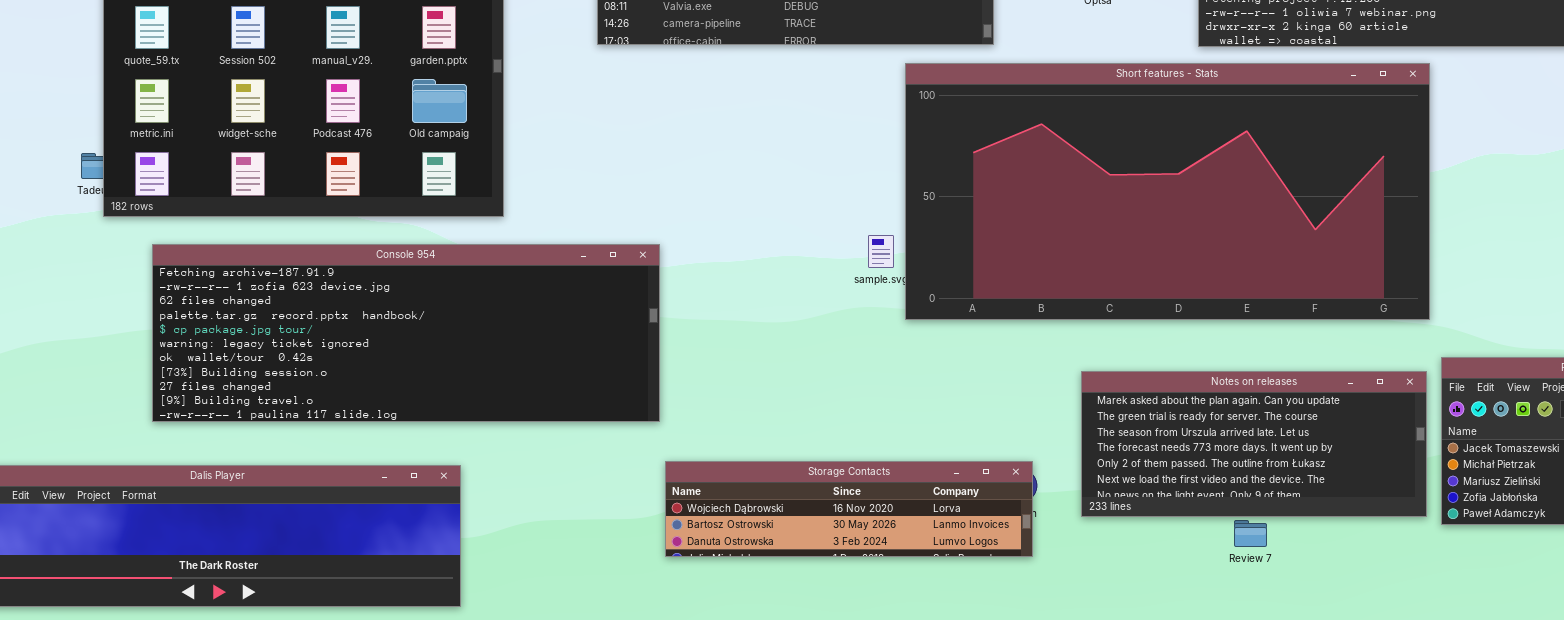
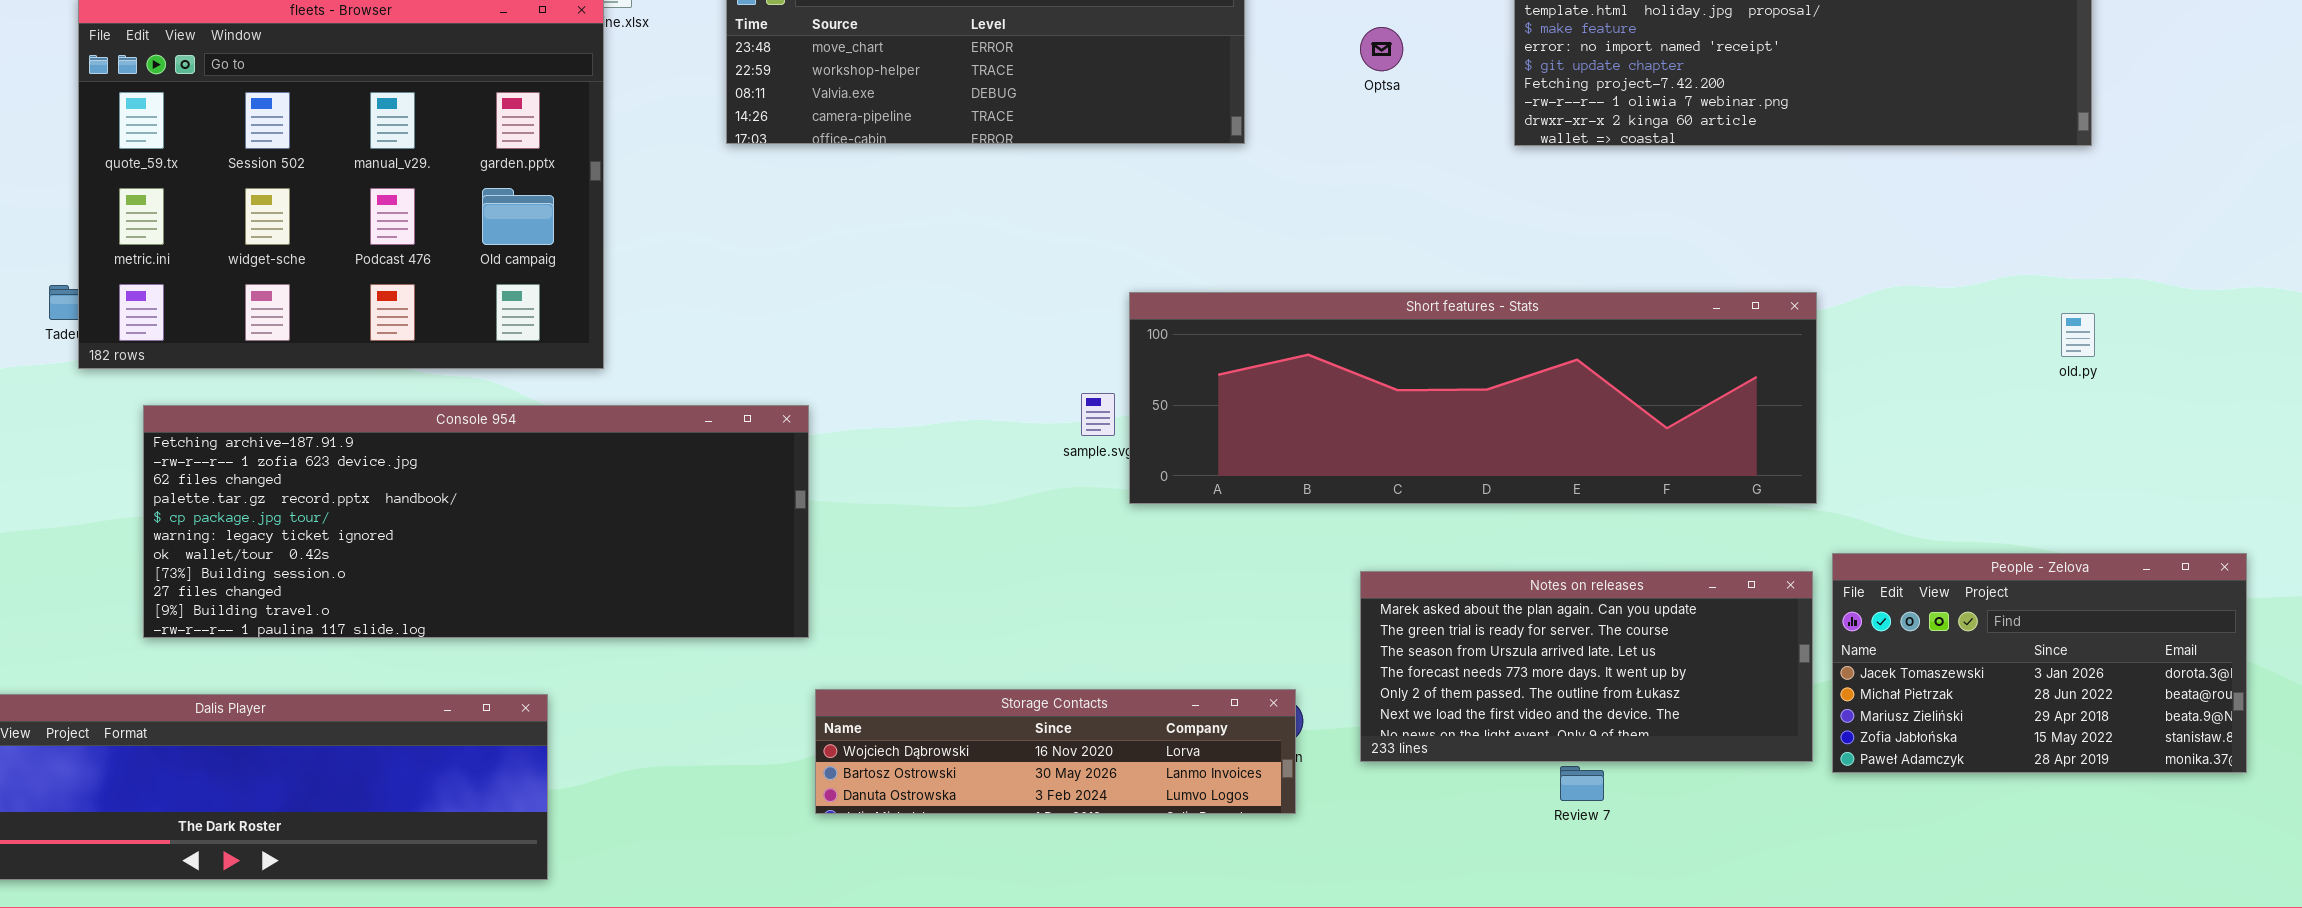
Short features - Stats: [905,63,1430,320] -> [1129,292,1817,504], resized

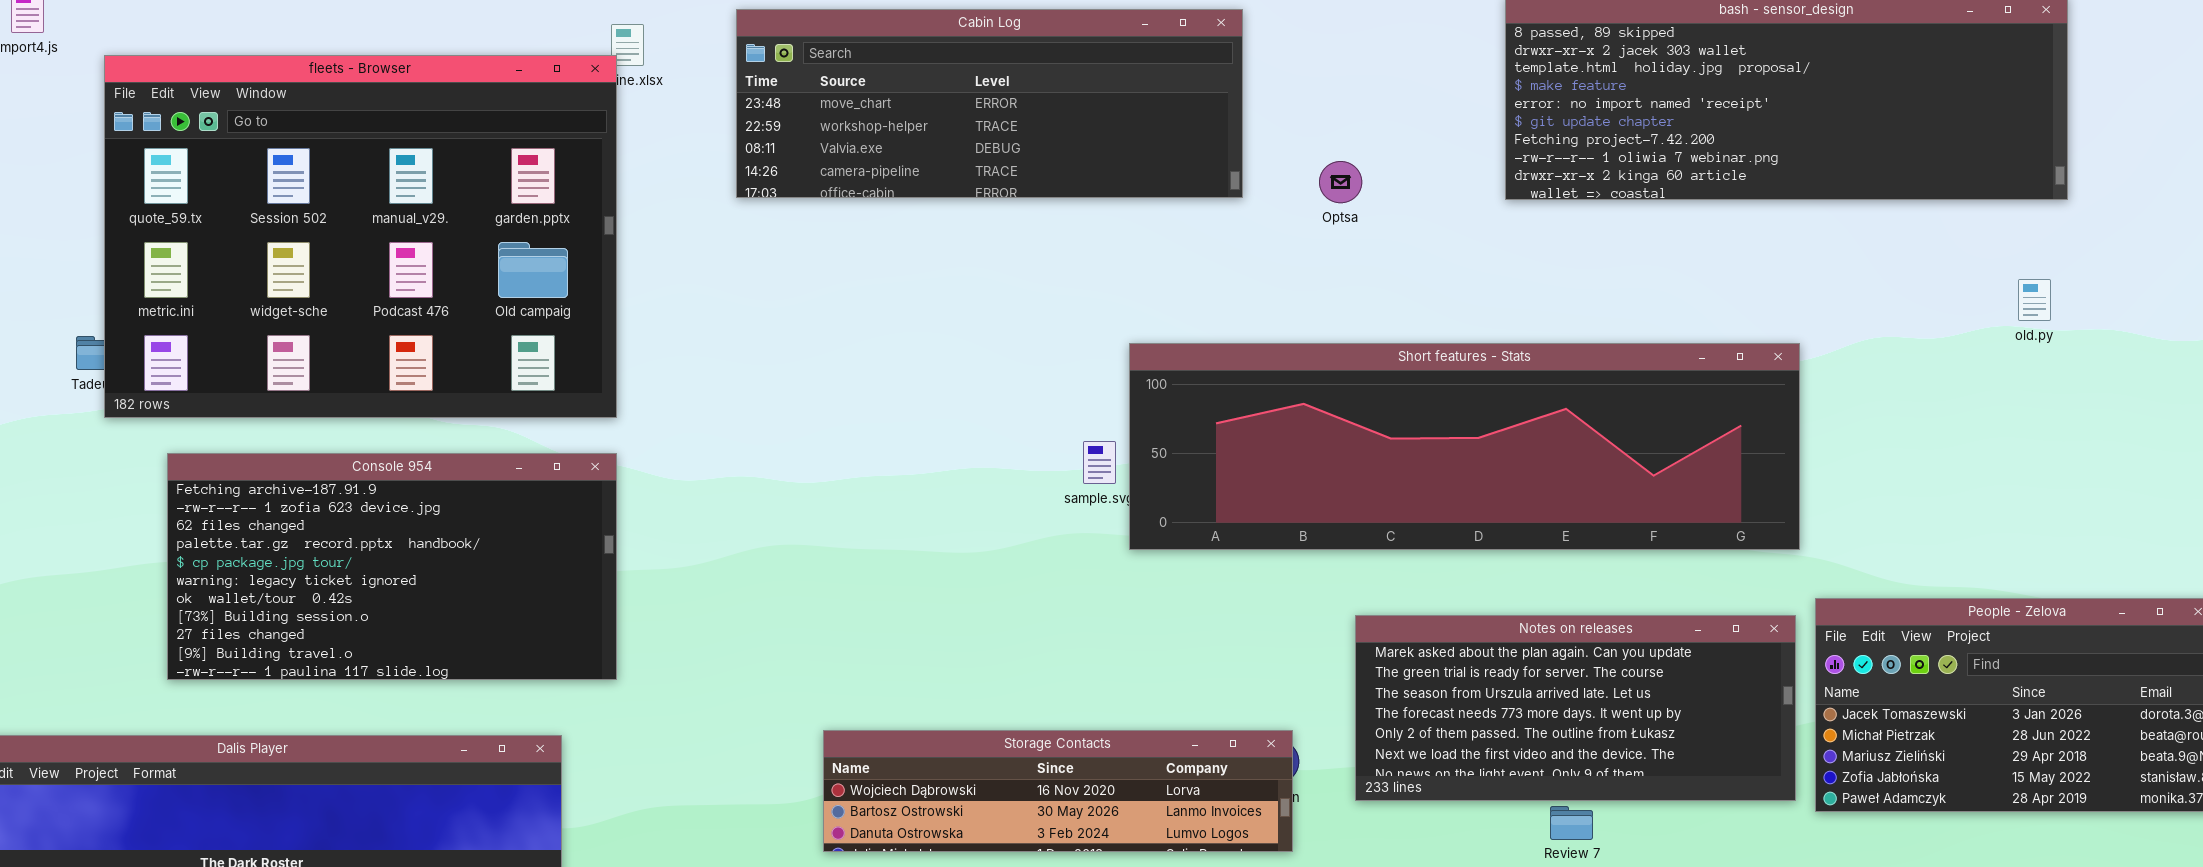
Optsa: [1360,27,1403,71] -> [1319,161,1362,203], moved
old.py: [2061,313,2095,357] -> [2018,279,2051,321], moved
Console 954: [143,405,809,638] -> [167,453,617,680], resized

